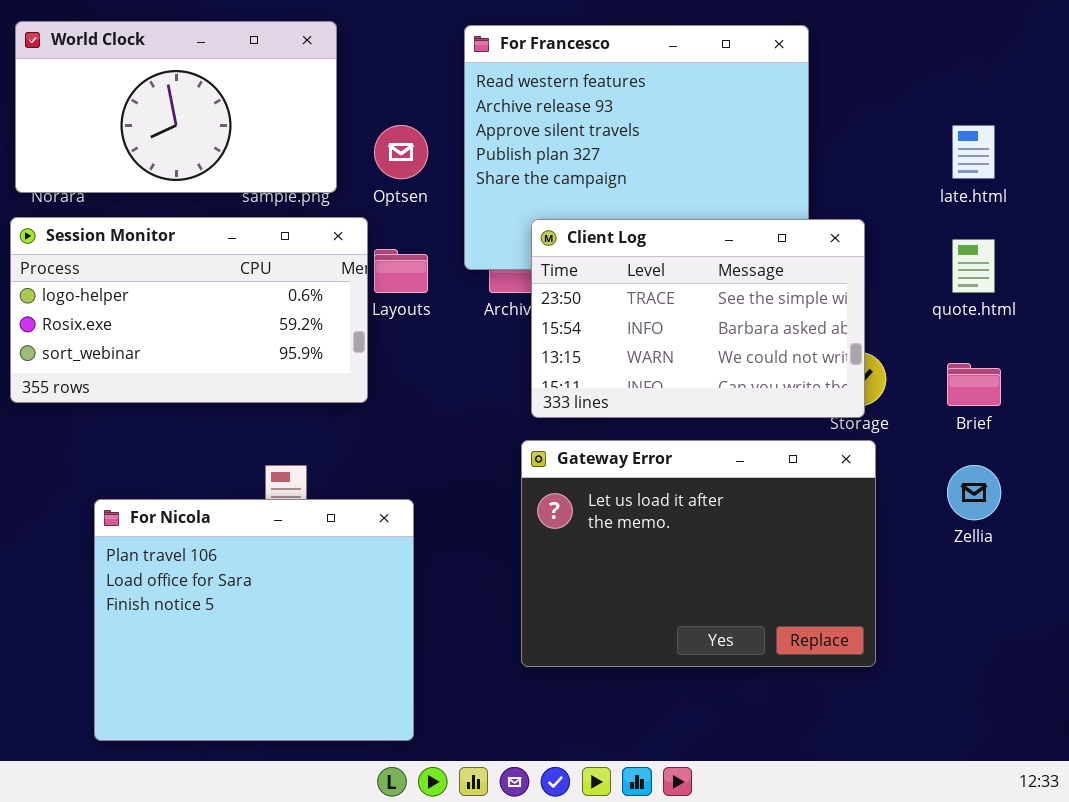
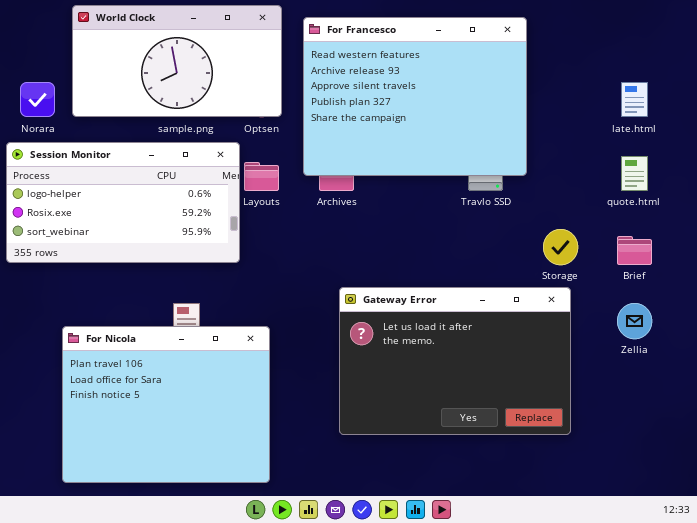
World Clock: [15,21,337,193] -> [72,5,282,117], moved
Client Log: [531,219,865,418] -> none, closed

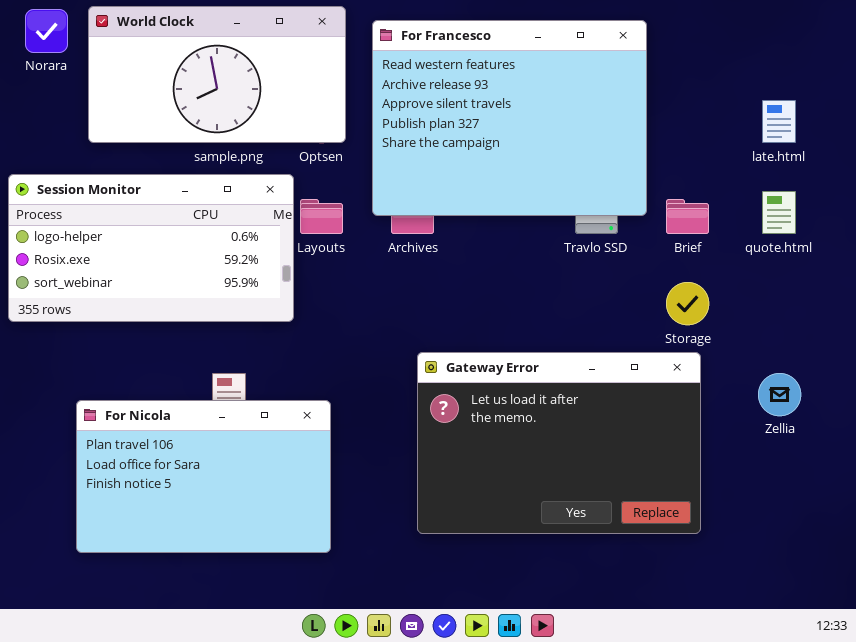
Norara: [20,82,55,117] -> [25,9,68,53], moved
Brief: [617,236,652,265] -> [666,199,709,234], moved
For Nicola: [62,326,270,483] -> [76,400,331,553], resized

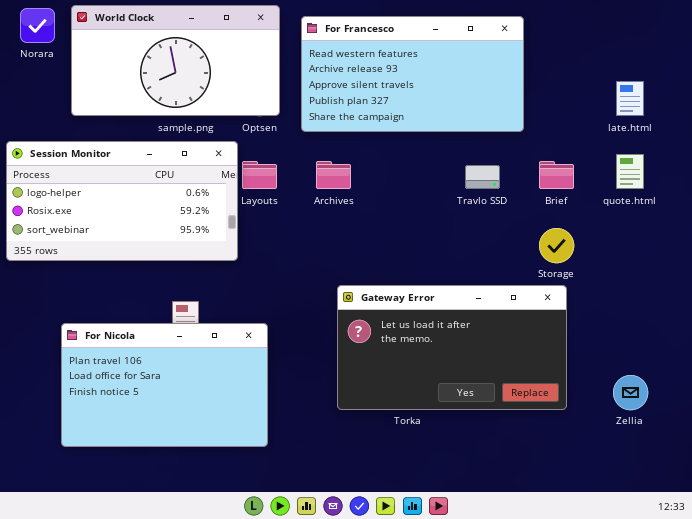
For Francesco: [372,20,647,216] -> [301,16,524,132], resized
Gateway Error: [417,352,701,534] -> [337,285,567,410], resized
Zellia: [758,373,801,416] -> [613,375,648,410], moved

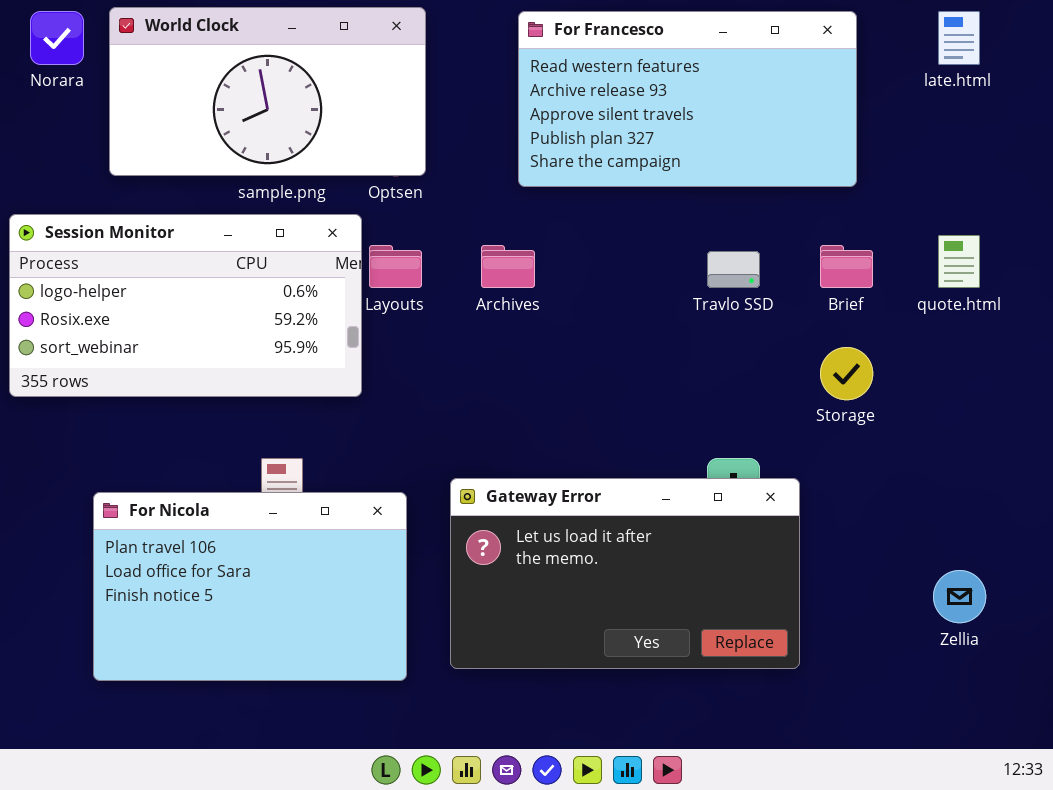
For Francesco: [301,16,524,132] -> [518,11,857,187], moved
late.html: [616,81,644,116] -> [938,11,980,65], moved
Gateway Error: [337,285,567,410] -> [450,478,800,669], moved

